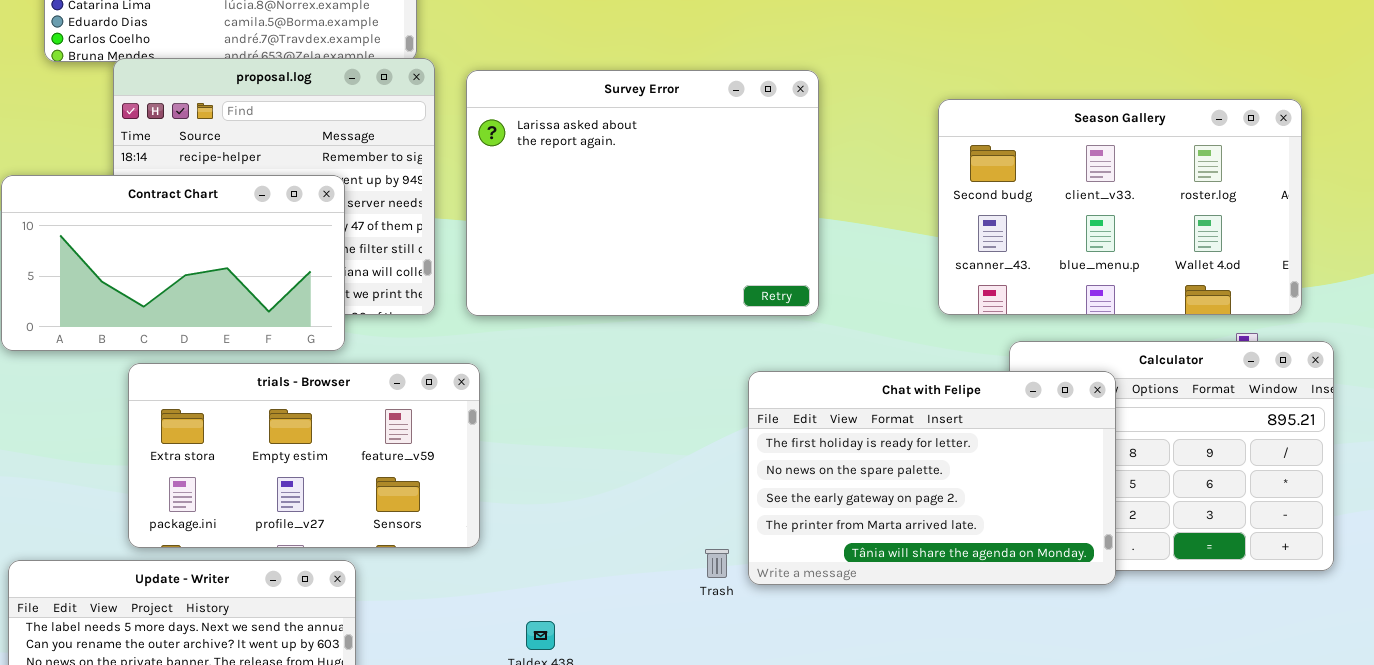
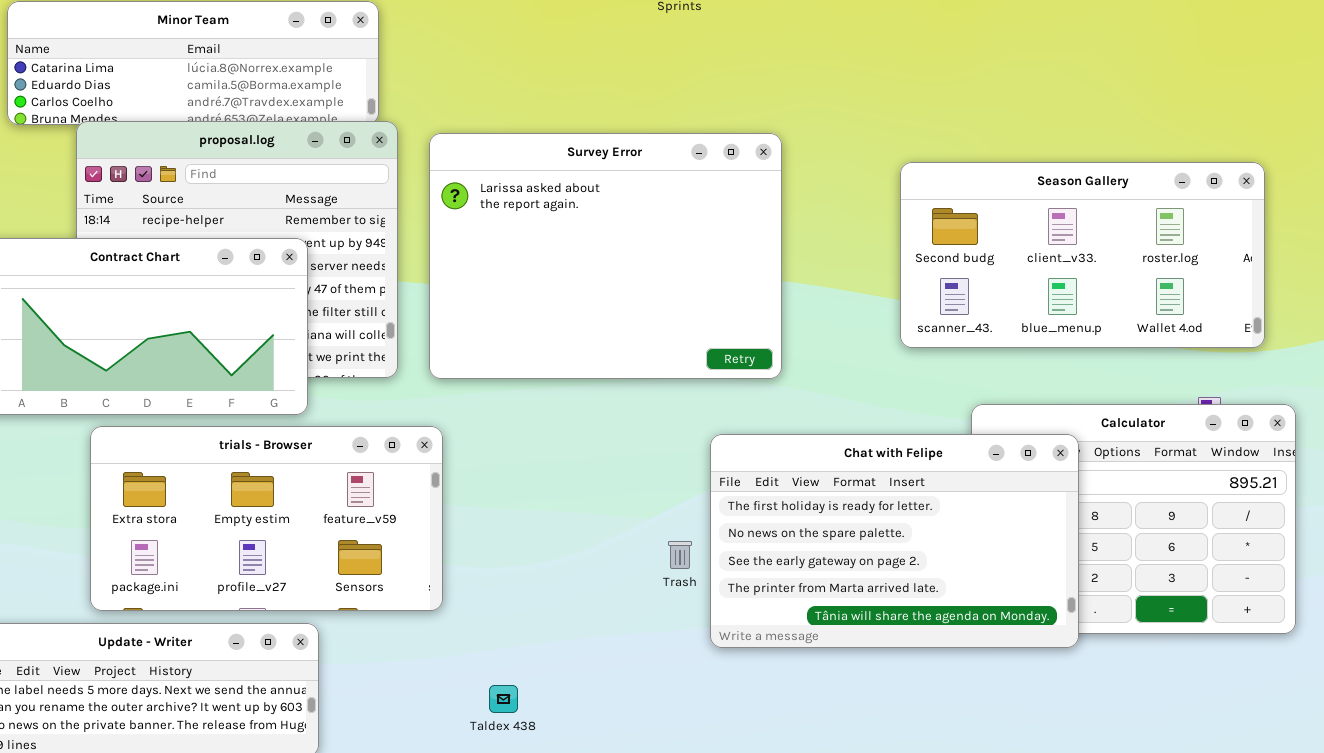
Season Gallery: [938,99,1302,315] -> [900,162,1265,348], resized
Trash: [705,549,729,578] -> [668,541,692,569], moved

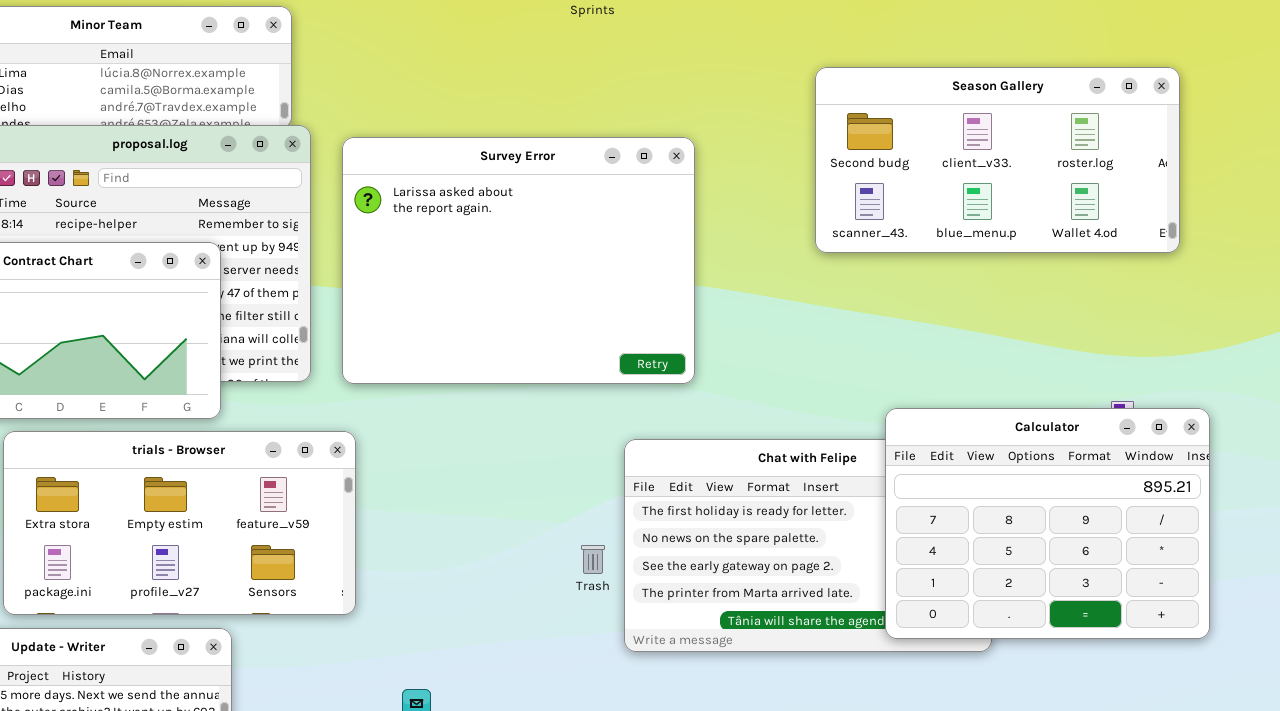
Season Gallery: [900,162,1265,348] -> [815,67,1180,253], moved
Calculator: [971,404,1296,634] -> [885,408,1210,639], raised

